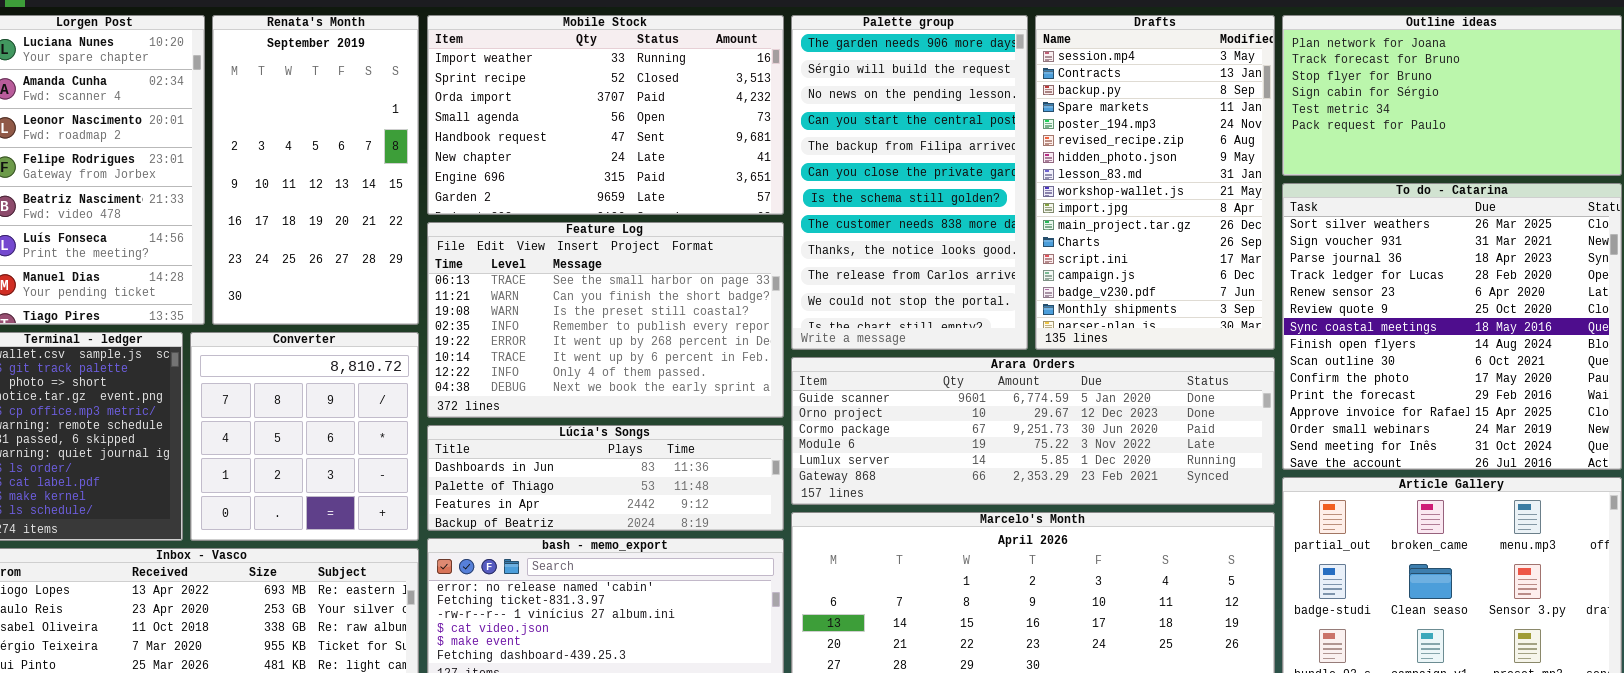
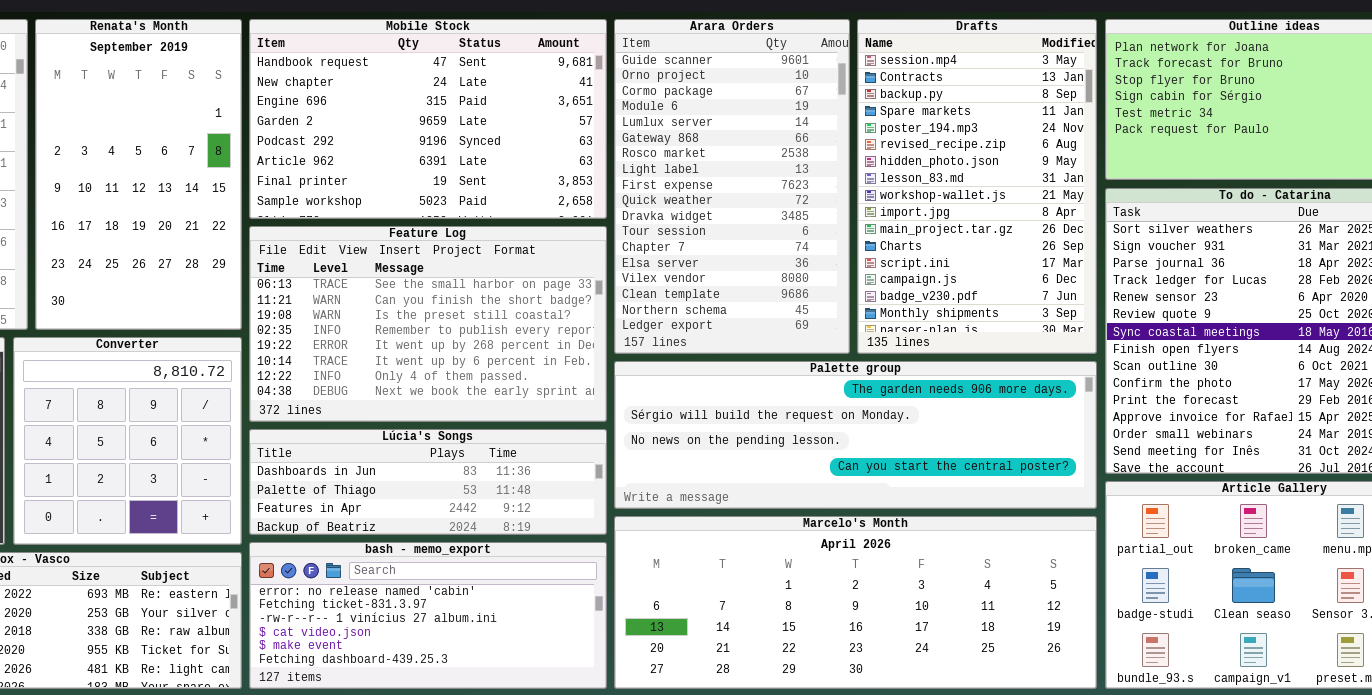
Mobile Stock: [427,15,784,215] -> [249,19,607,219], scrolled down 4 rows
Palette group: [791,15,1028,350] -> [614,361,1097,509], moved, resized
Arara Orders: [791,357,1275,505] -> [614,19,850,354], moved, resized

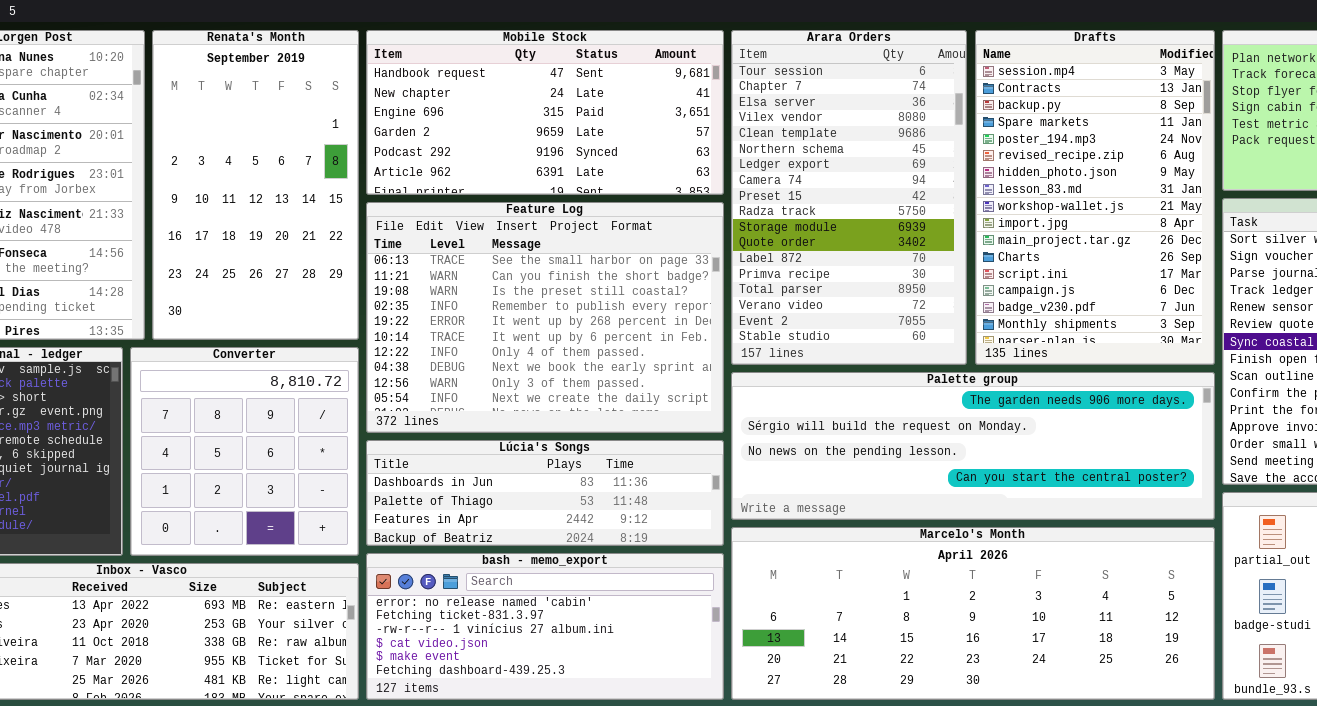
Mobile Stock: [249,19,607,219] -> [366,30,724,195], resized
Arara Orders: [614,19,850,354] -> [731,30,967,365], scrolled down 11 rows
Feature Log: [249,226,607,422] -> [366,202,724,433], resized

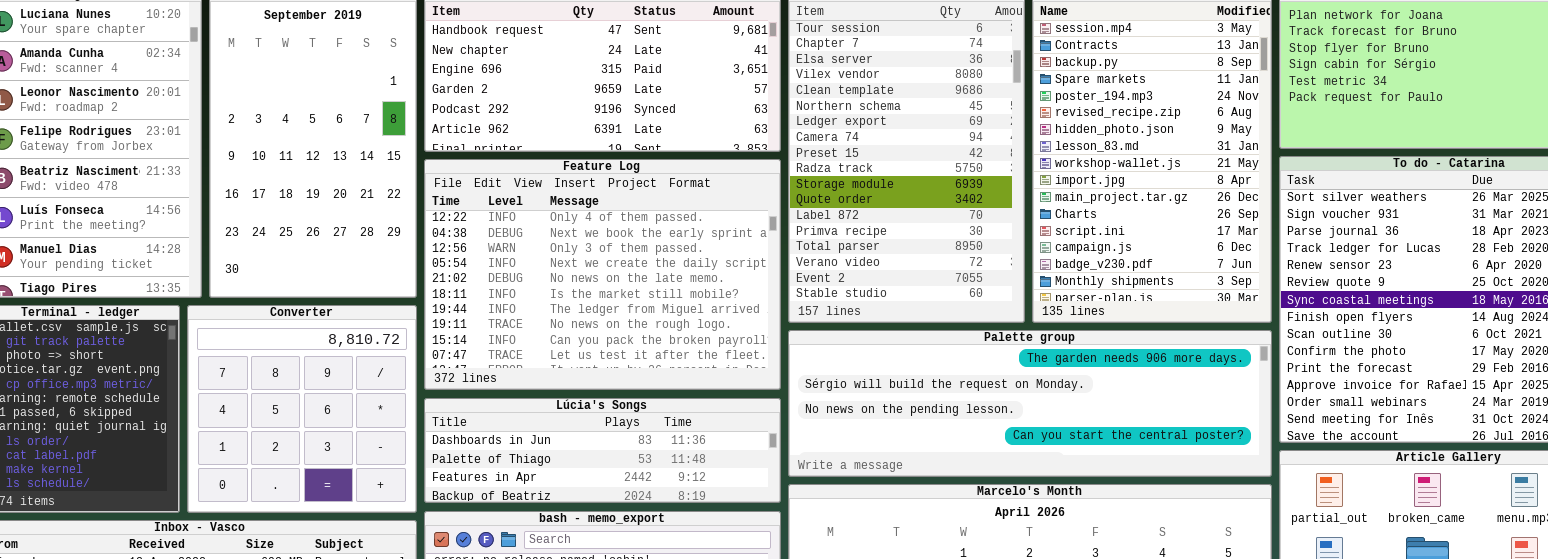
Feature Log: [366,202,724,433] -> [424,159,781,390], scrolled down 6 rows

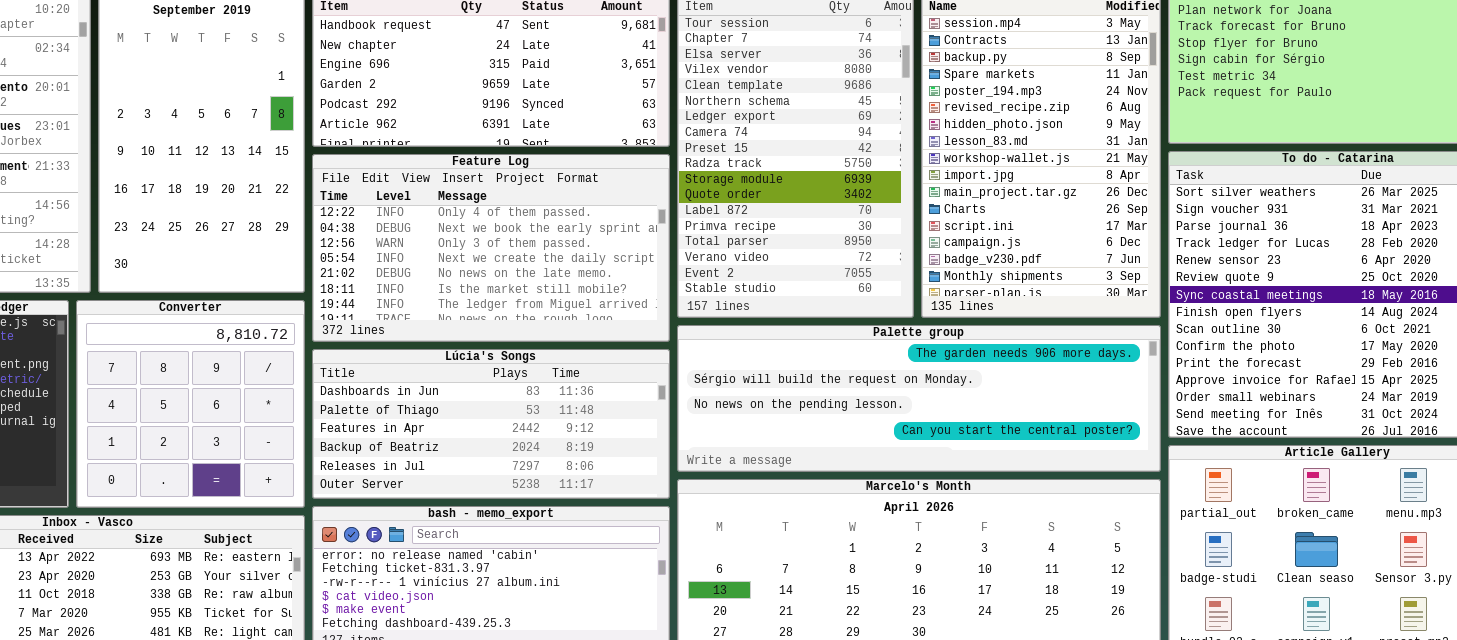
Feature Log: [424,159,781,390] -> [312,154,670,342], resized
Lúcia's Songs: [424,398,781,503] -> [312,349,670,499], resized

